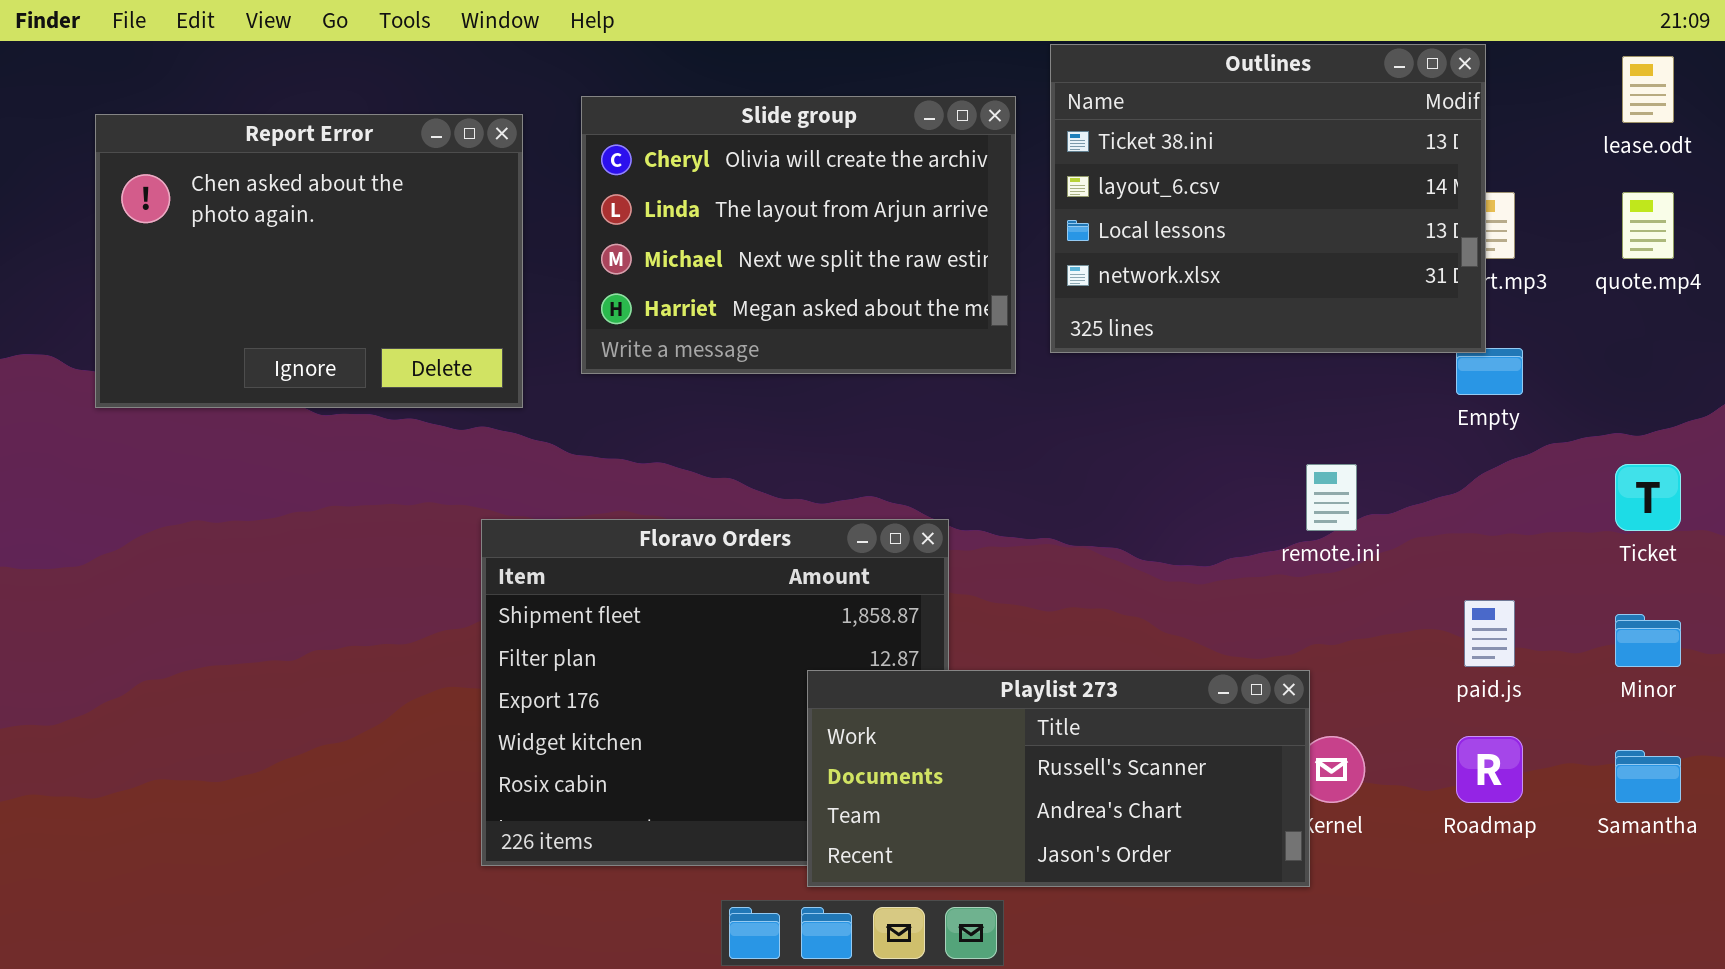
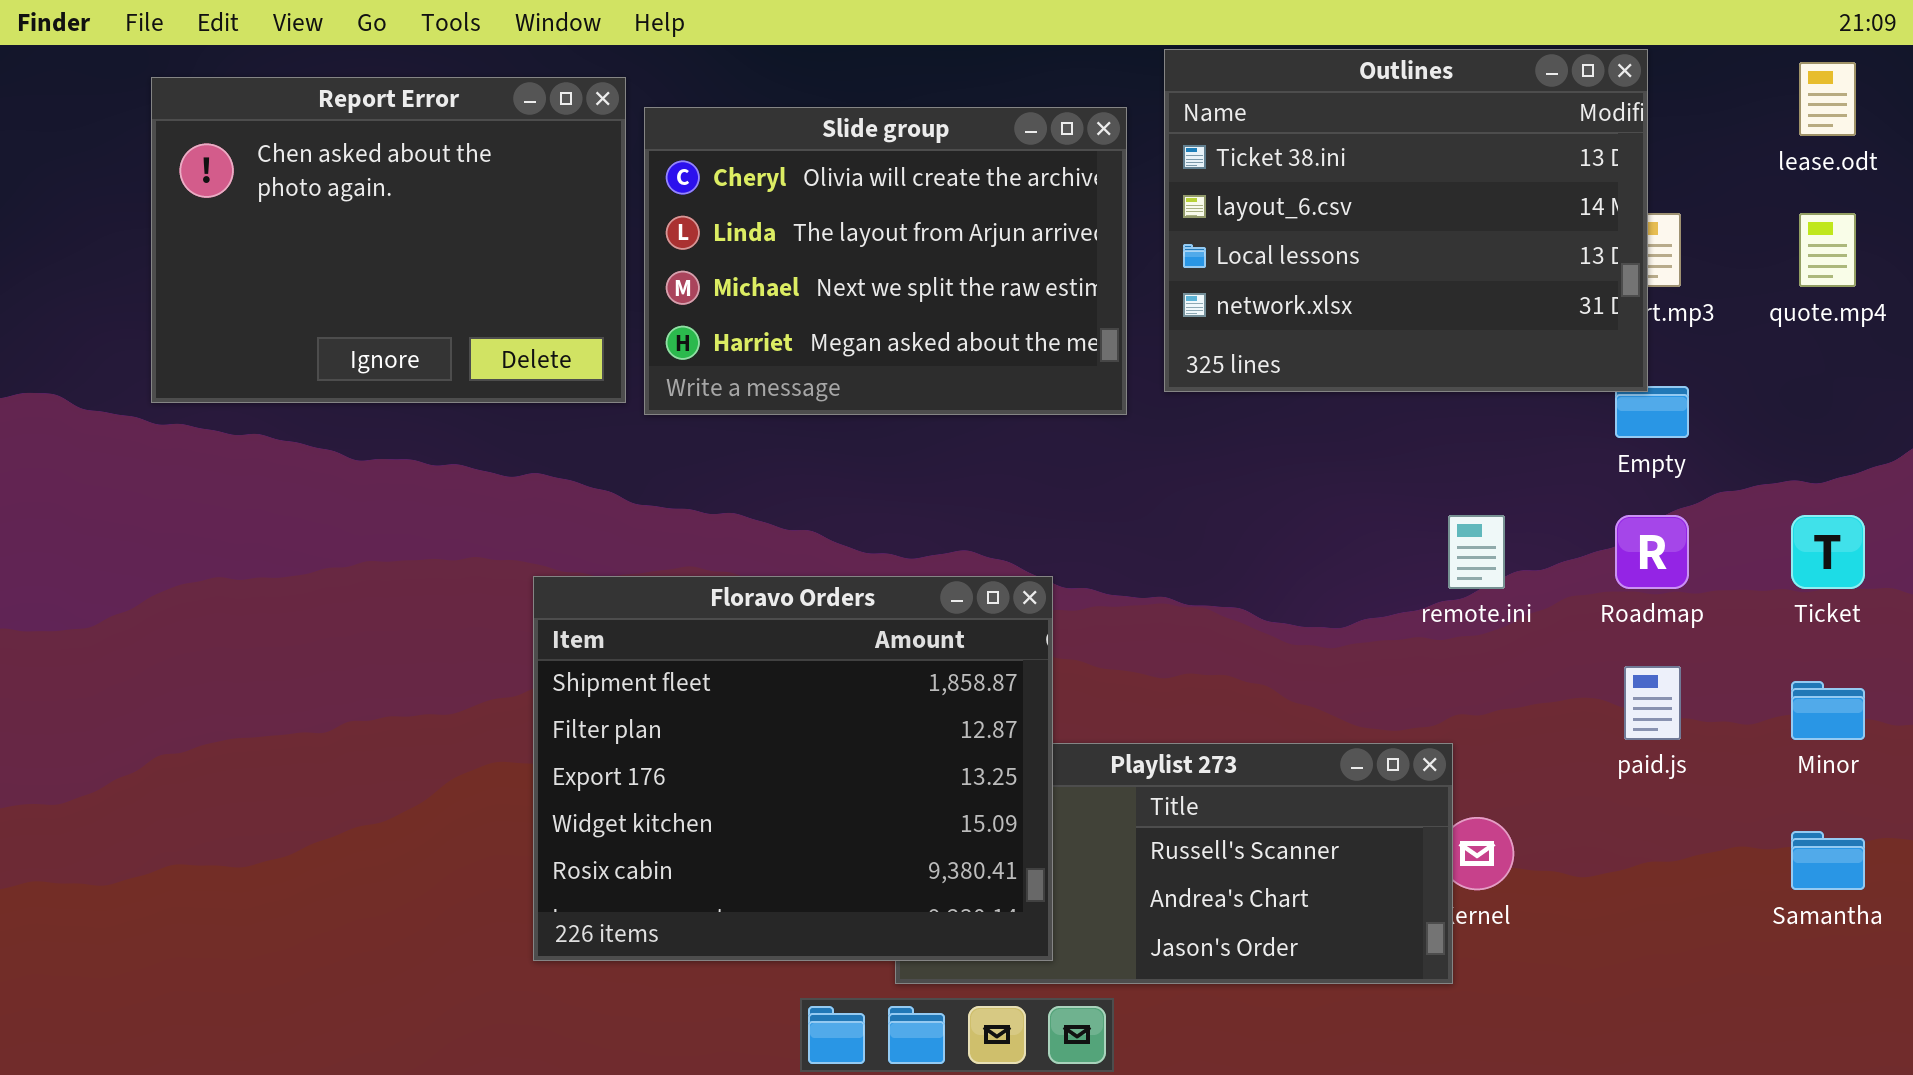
Report Error: [95,114,523,408] -> [151,77,626,403], moved
Floravo Orders: [481,519,949,866] -> [533,576,1053,961], raised
Roadmap: [1456,736,1523,803] -> [1615,515,1689,589], moved

